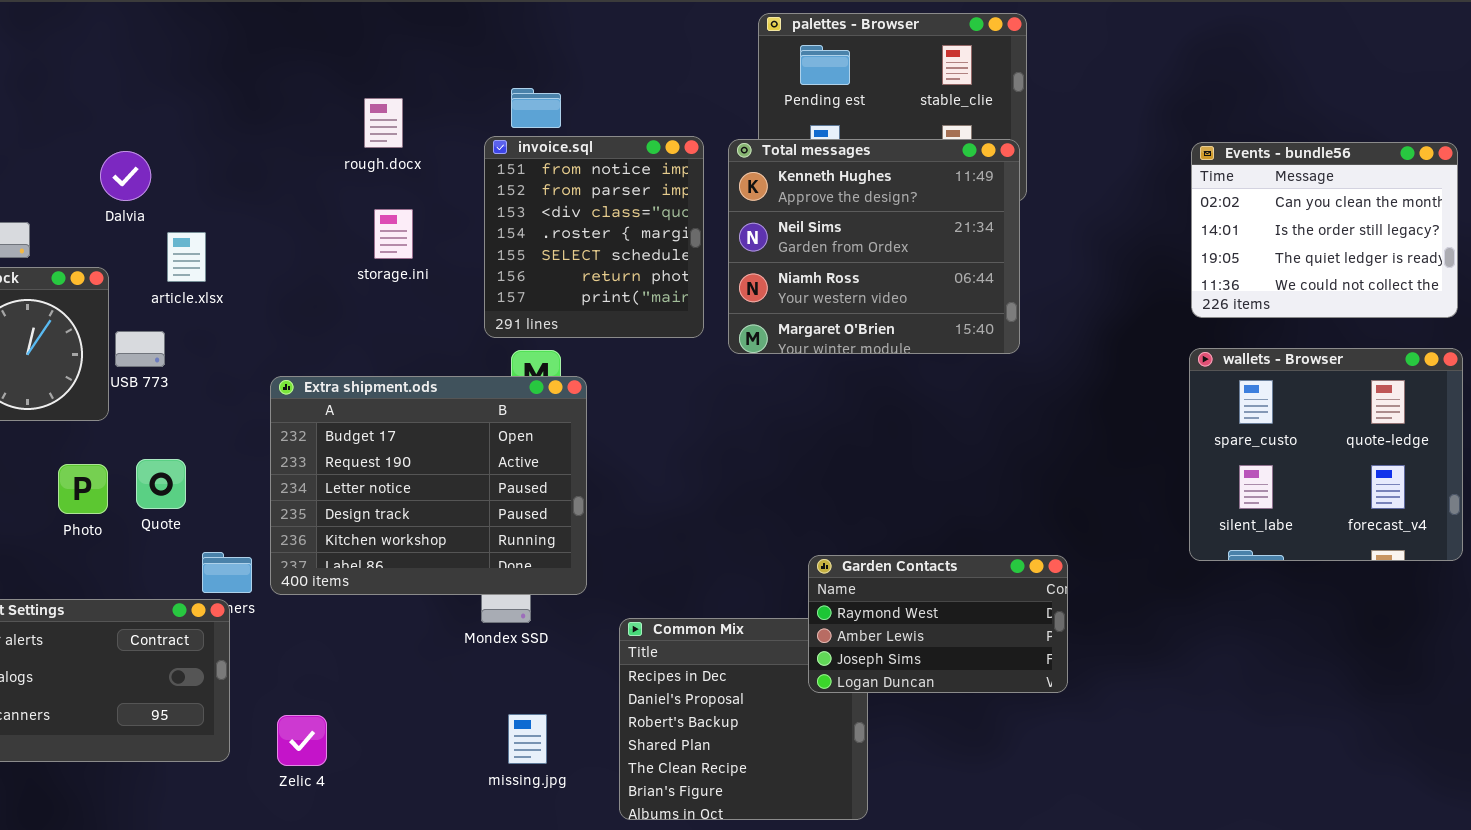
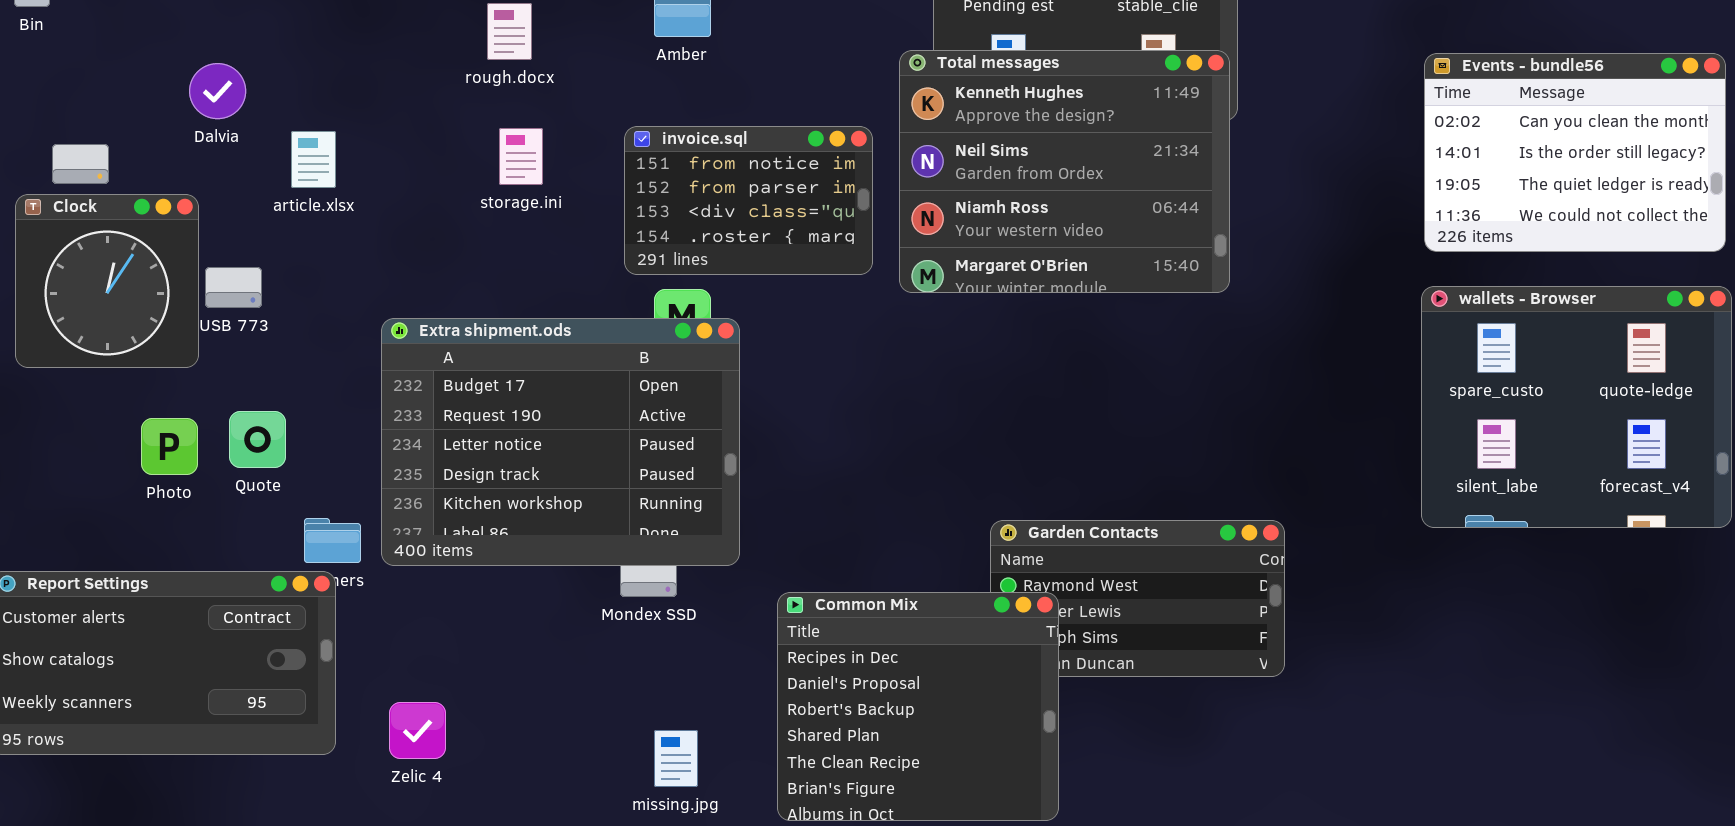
invoice.sql: [484,136,704,338] -> [624,126,873,275], resized
article.xlsx: [167,232,206,282] -> [291,131,336,188], moved
Common Mix: [619,618,868,820] -> [777,592,1059,821], raised
missing.jpg: [508,714,547,764] -> [654,730,698,787], moved

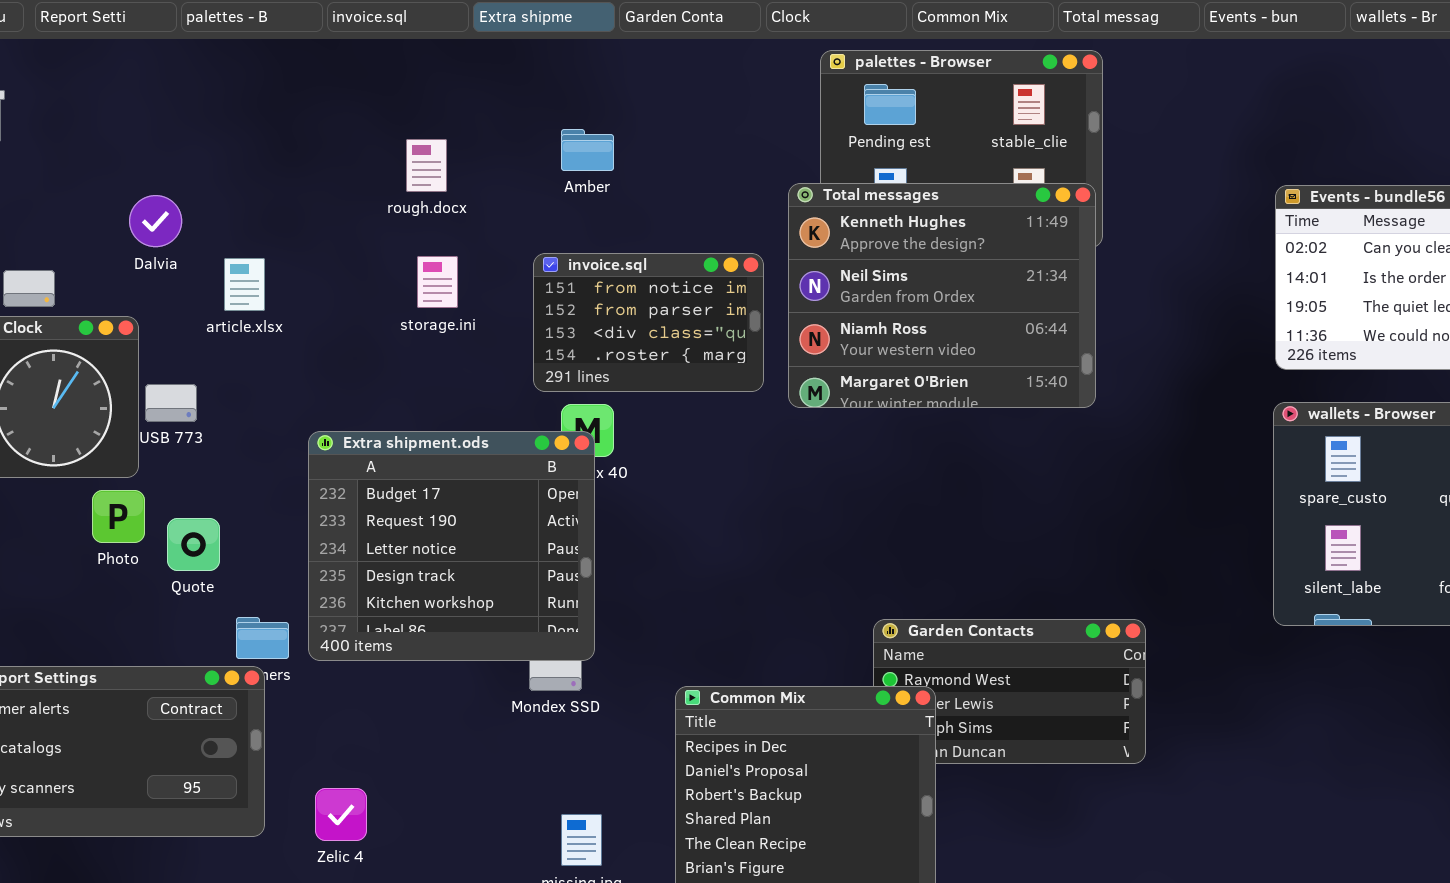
Extra shipment.ods: [381,318,740,566] -> [308,431,595,661], resized
Photo: [141,418,198,475] -> [92,490,145,543], moved

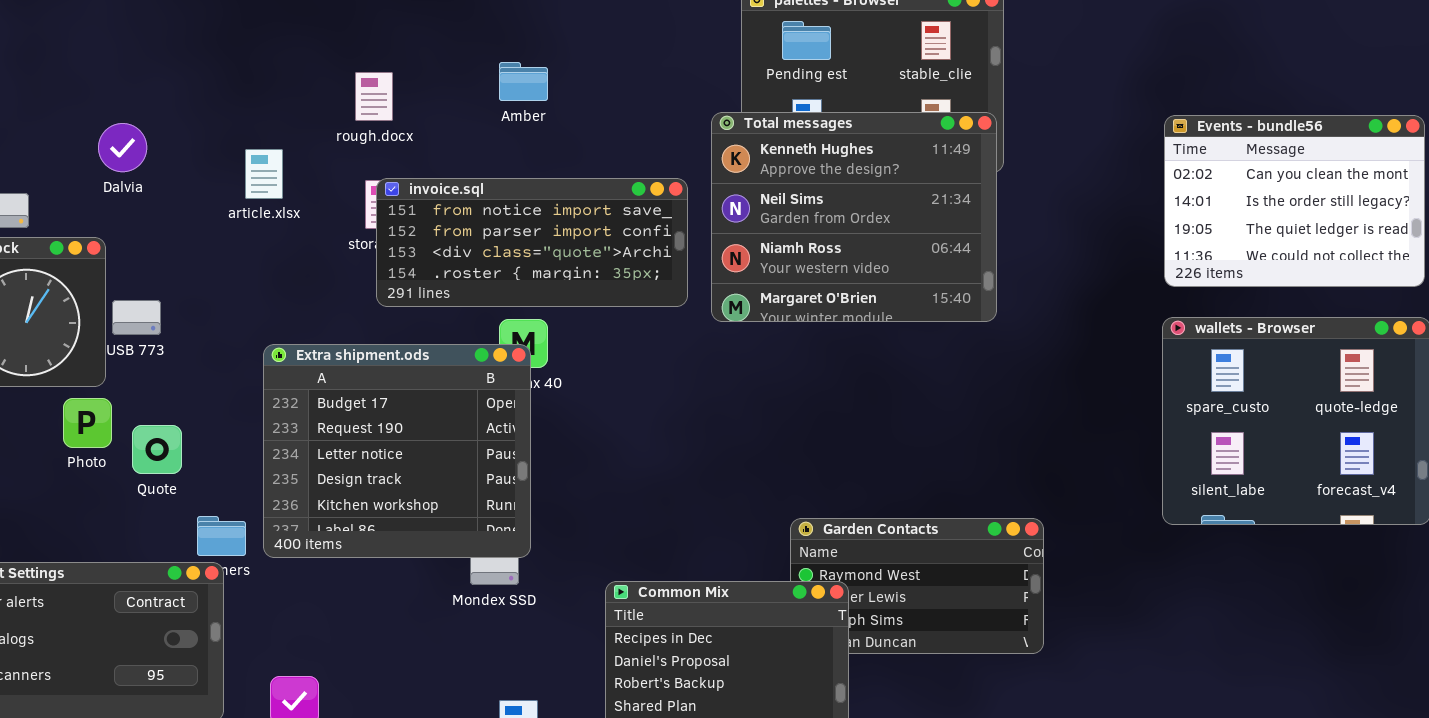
invoice.sql: [533,253,764,392] -> [376,178,688,307], resized
article.xlsx: [224,258,265,311] -> [245,149,283,199], moved

